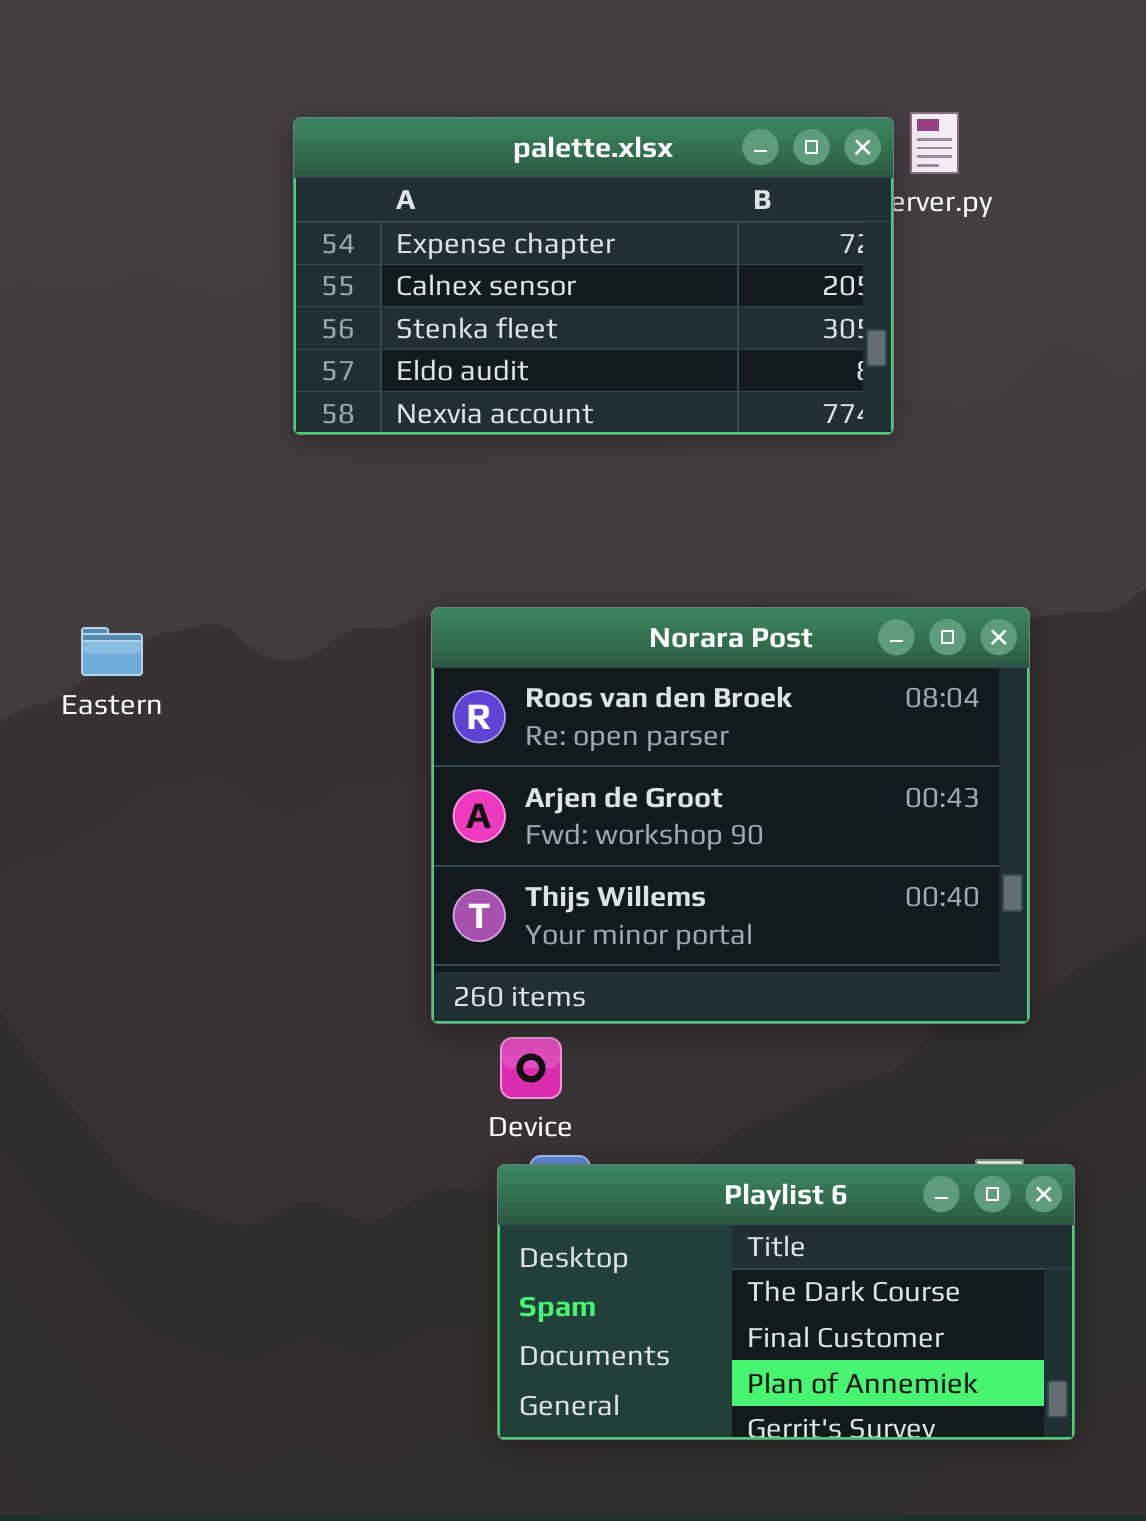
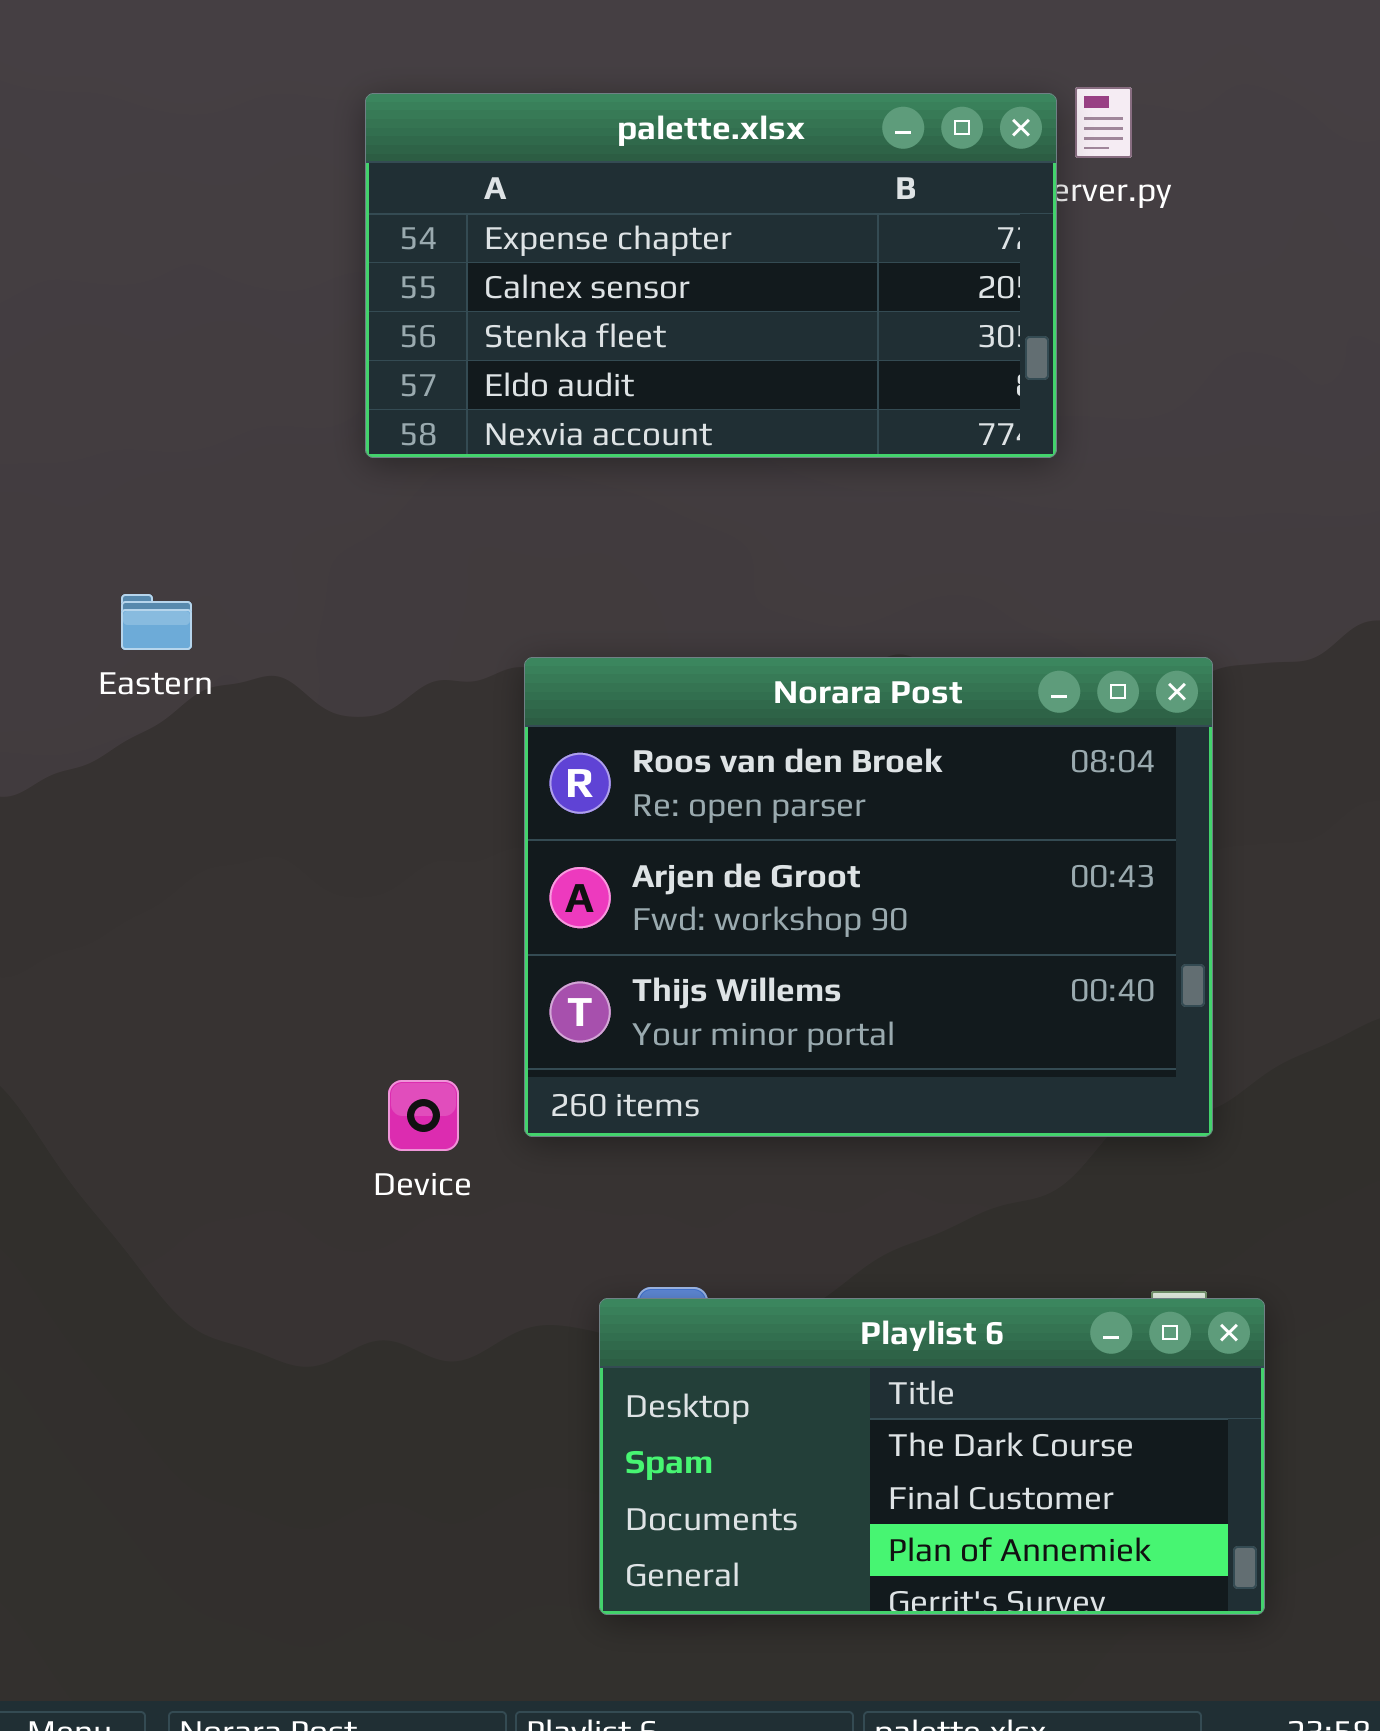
Eastern: [81,627,143,676] -> [121,594,192,650], moved
Device: [500,1037,562,1099] -> [388,1080,459,1151], moved

